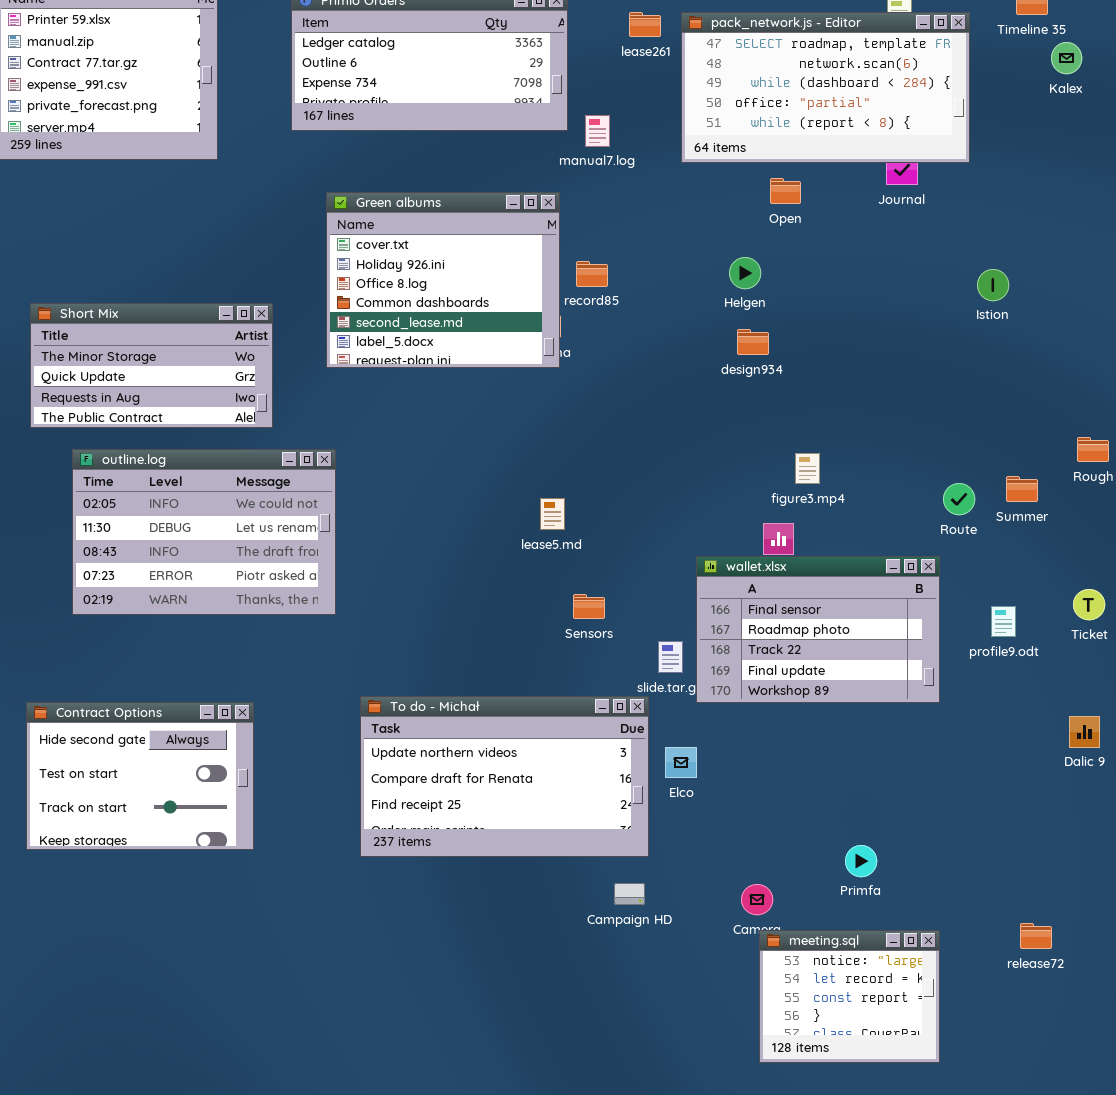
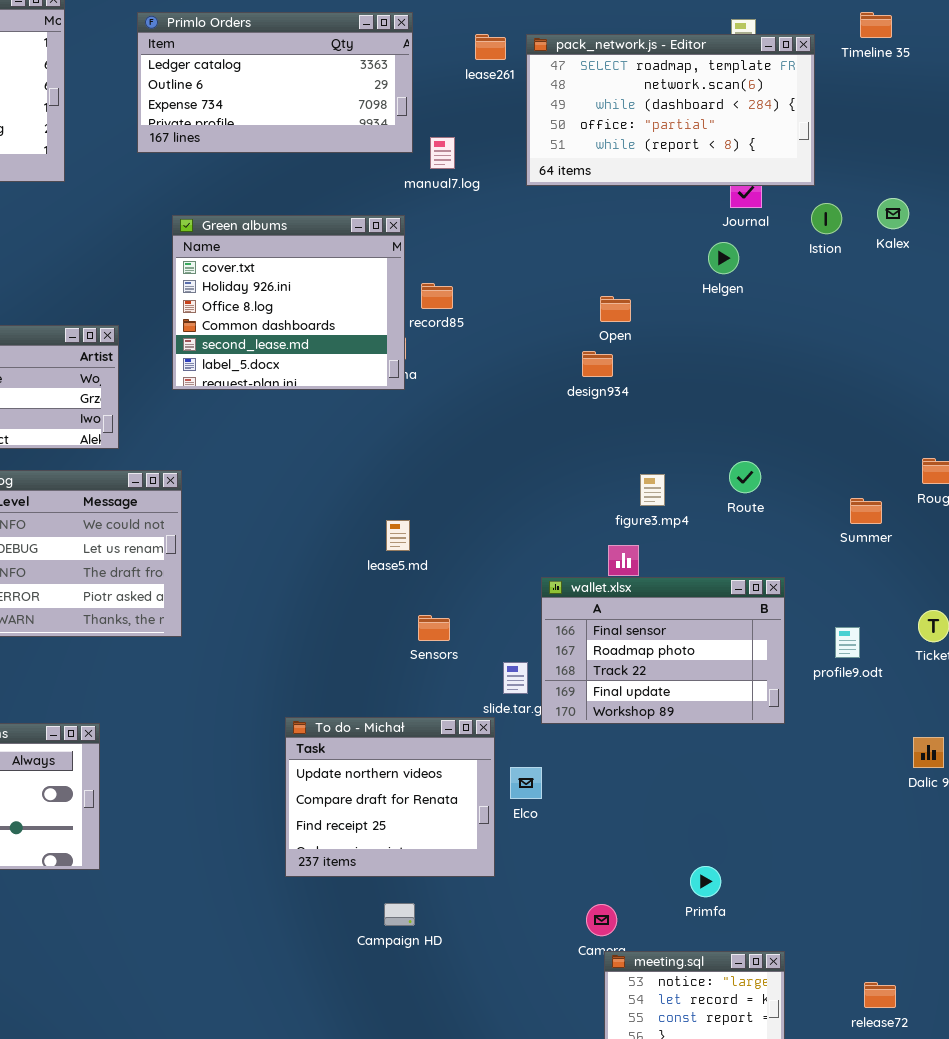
Kalex: [1051,42,1082,74] -> [877,198,909,229], moved
Open: [770,178,801,204] -> [600,296,631,322], moved
Helgen: [729,257,761,289] -> [708,242,739,274], moved
Istion: [977,269,1009,301] -> [811,203,842,234], moved
Route: [943,483,975,515] -> [729,461,761,493], moved
To do - Michał: [360,696,649,857] -> [285,717,495,877], resized
Campaign HD: [614,883,645,905] -> [384,903,415,926], moved
release72: [1020,923,1052,949] -> [864,982,896,1008], moved

